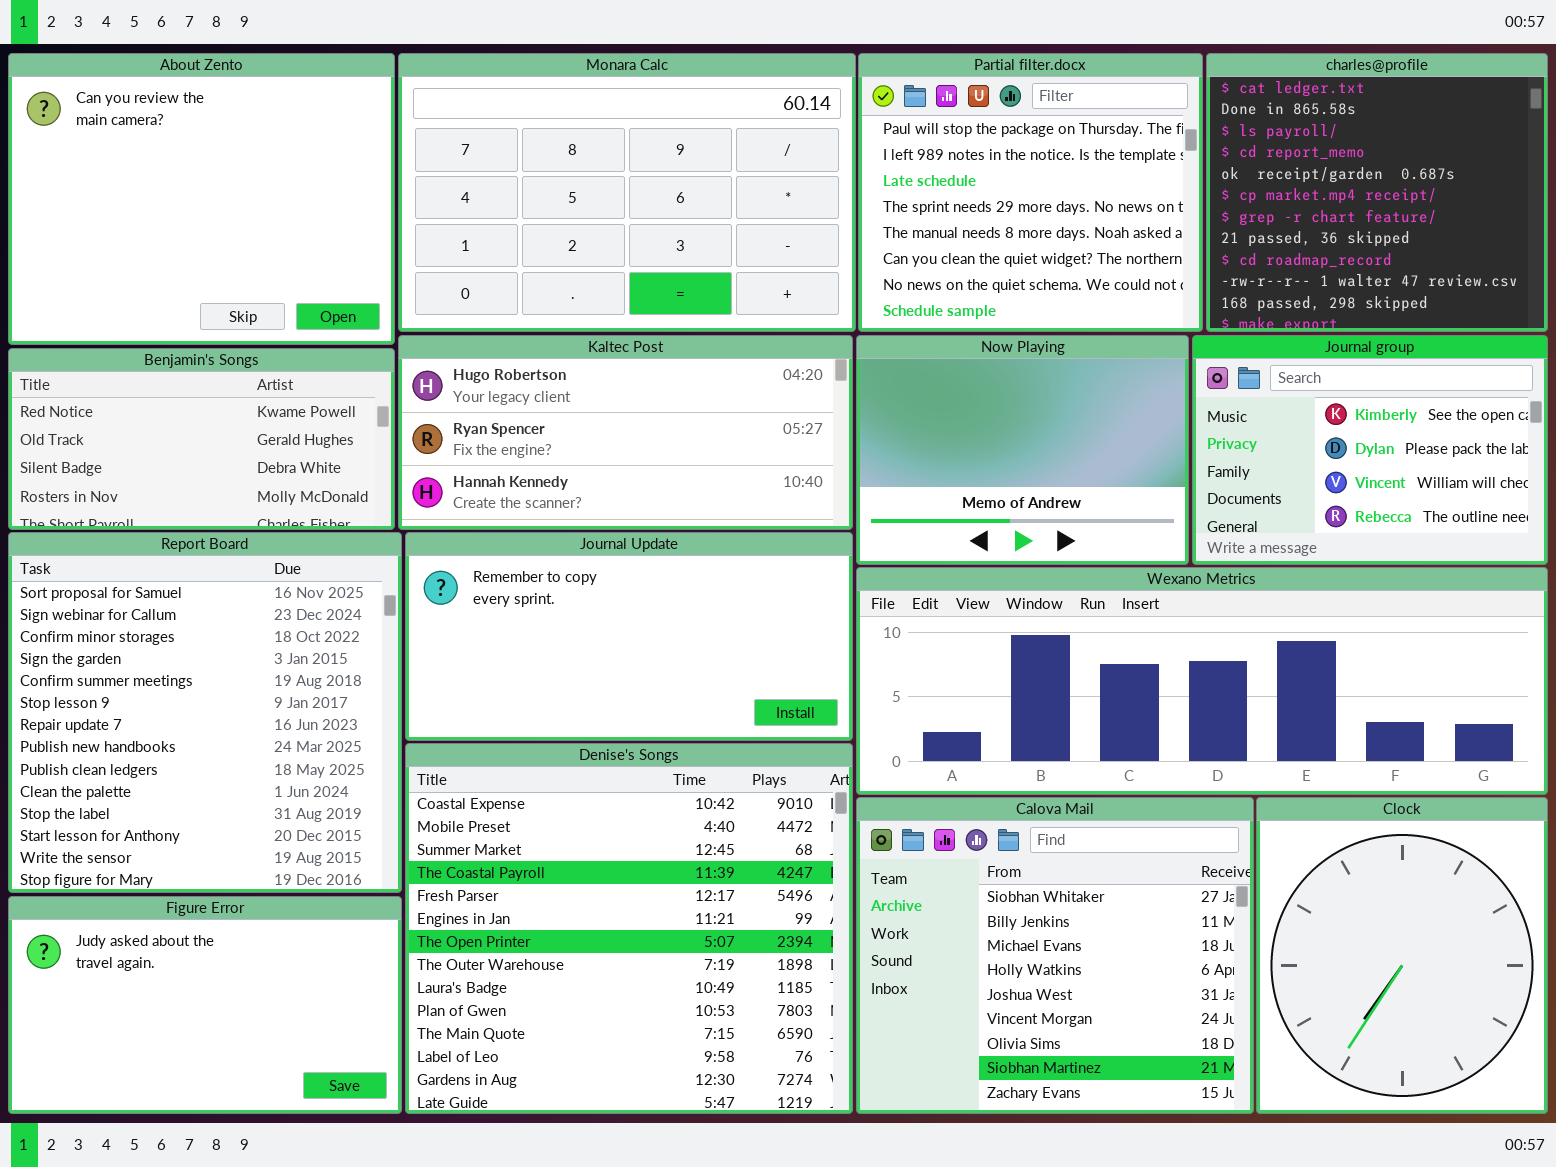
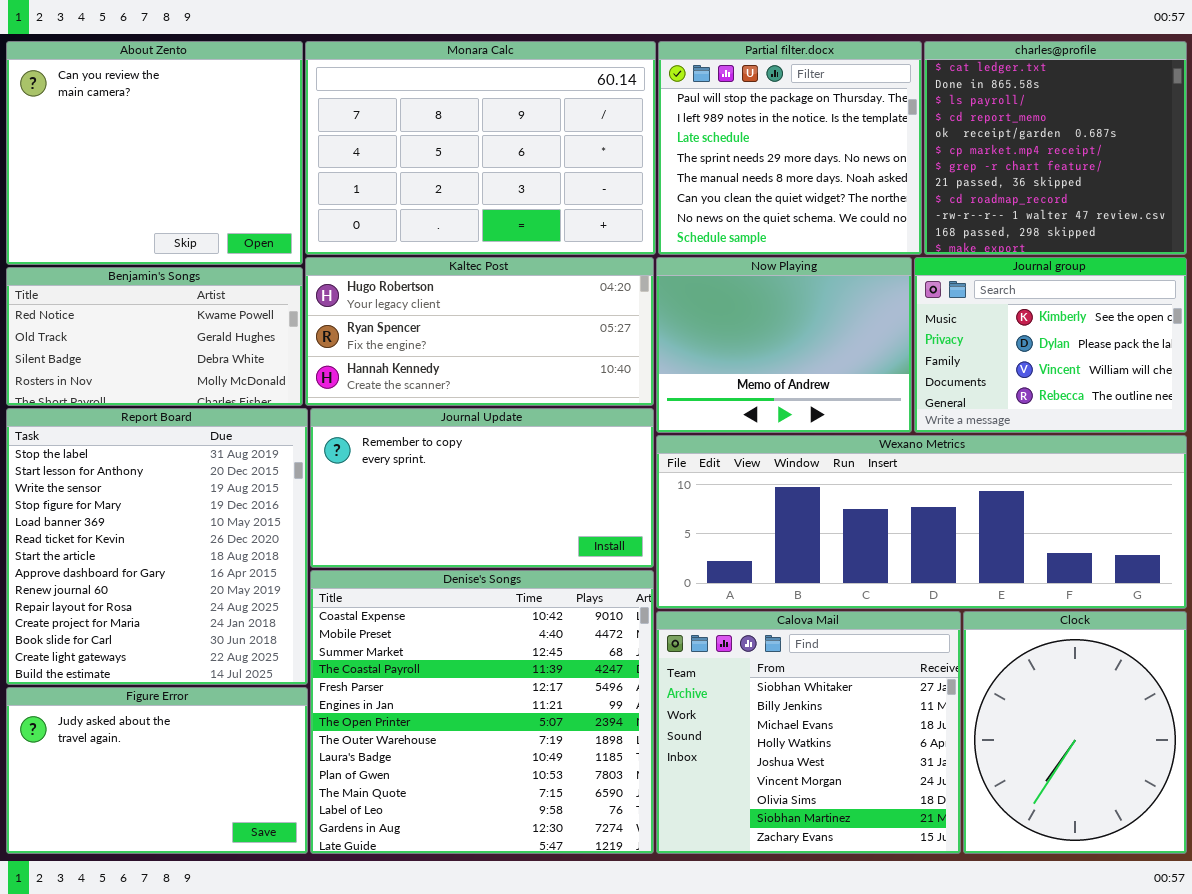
Report Board: [8,532,402,893] -> [6,408,308,685], scrolled down 10 rows

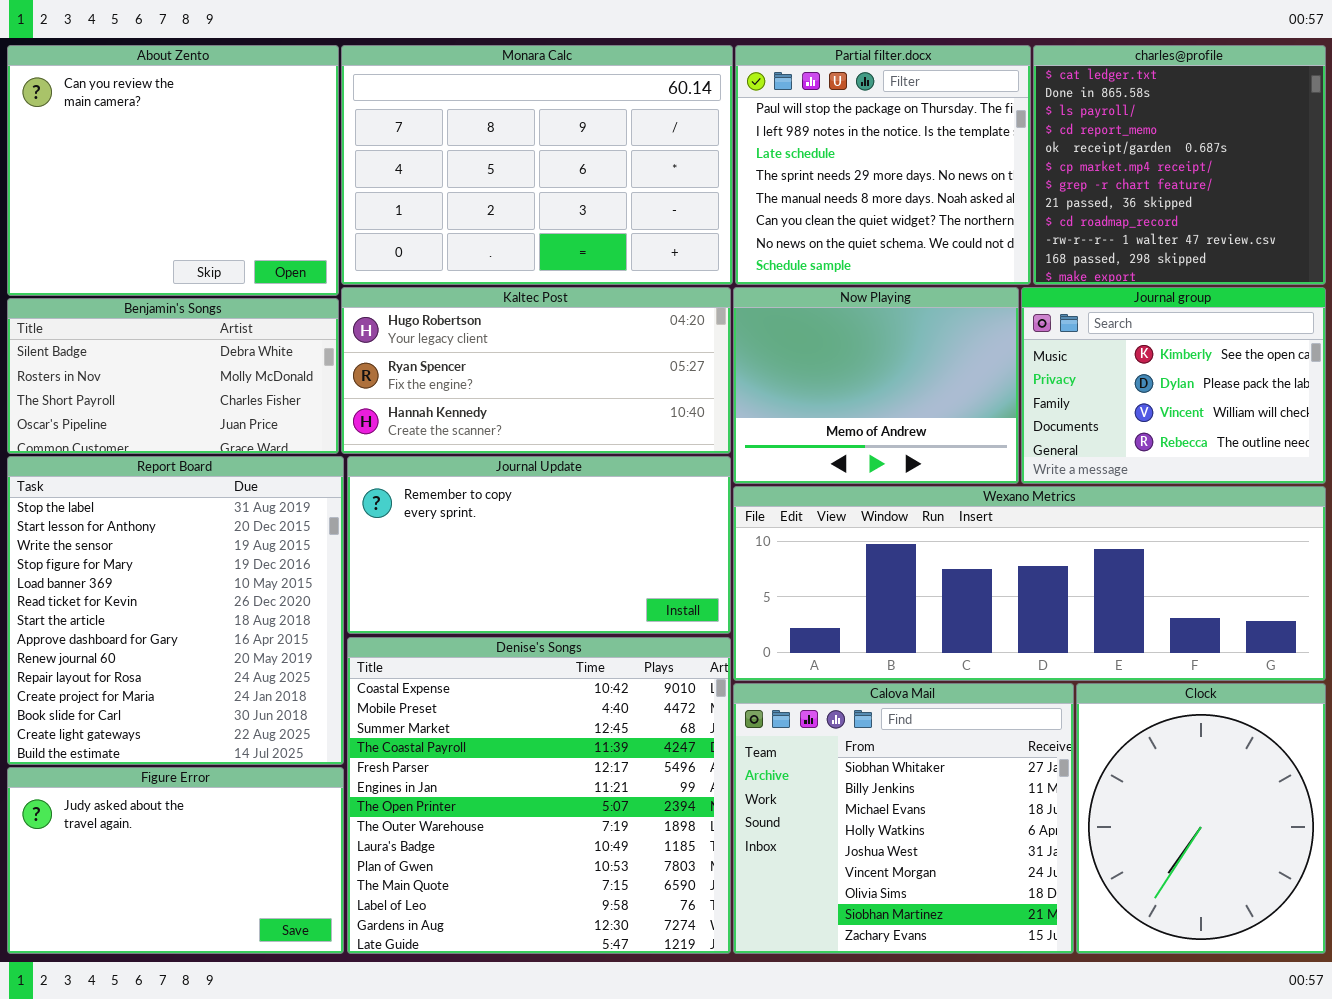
Benjamin's Songs: [6,267,303,406] -> [7,298,339,454], scrolled down 2 rows

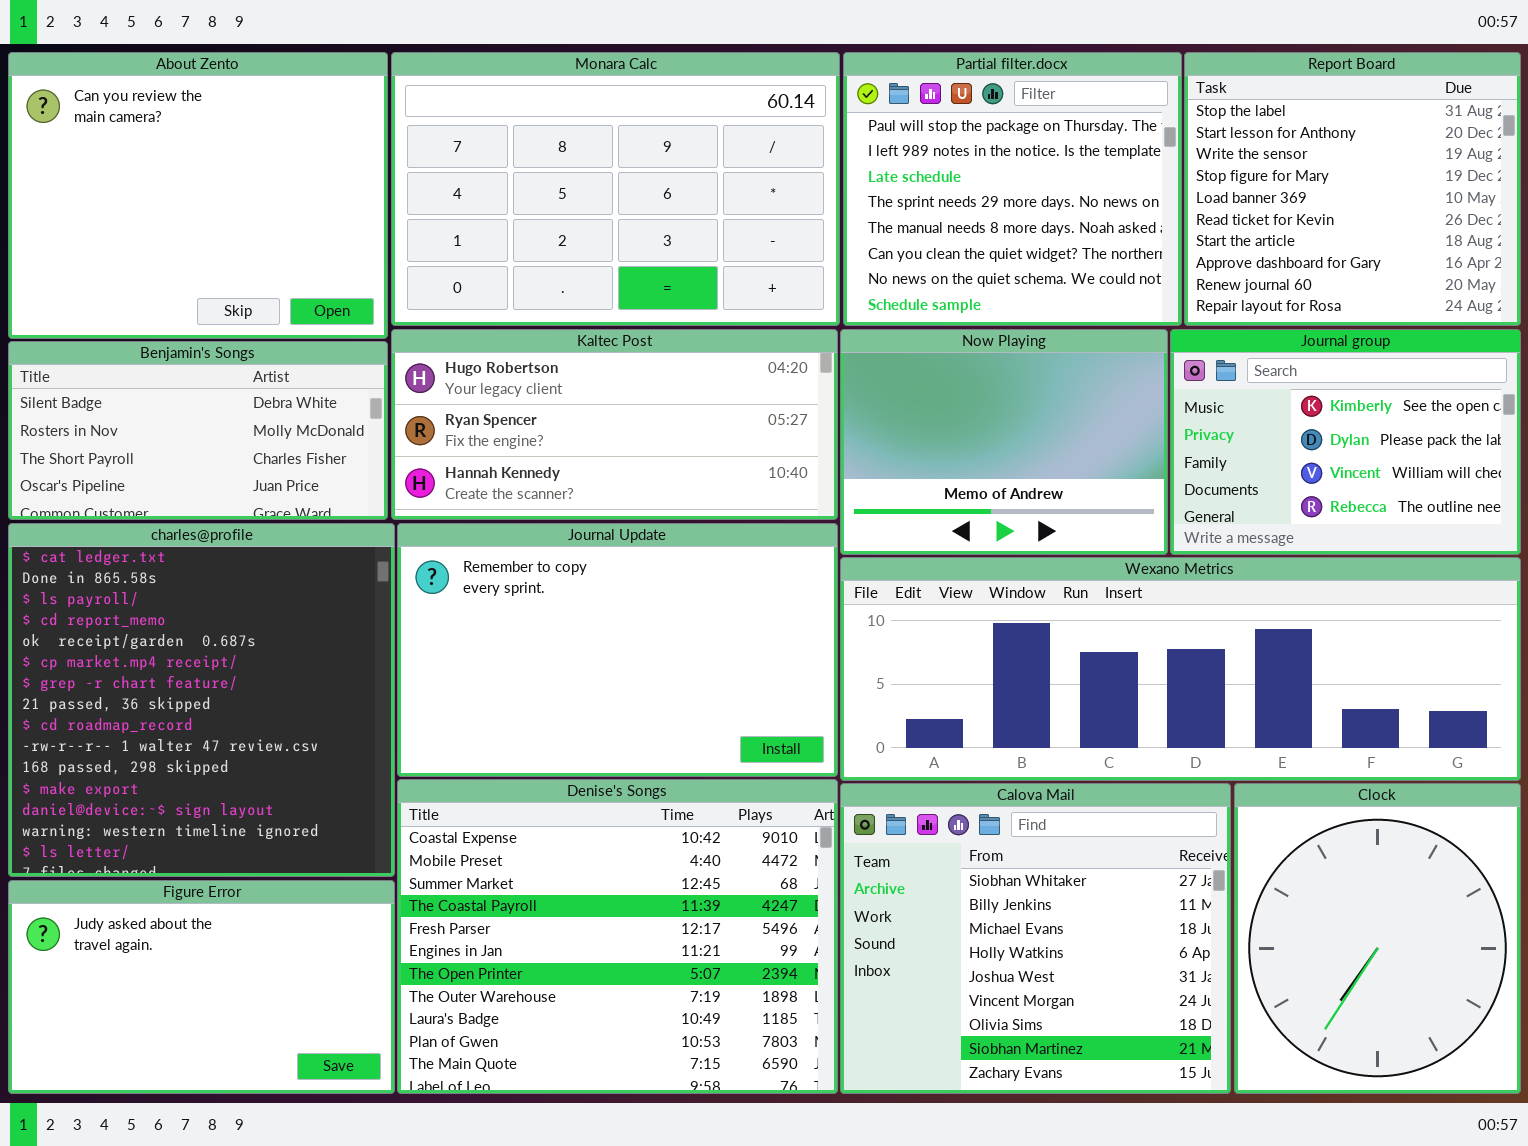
charles@profile: [1033,45,1326,285] -> [8,523,395,877], moved, resized
Report Board: [7,456,344,765] -> [1184,52,1521,326], moved, resized
Journal Update: [347,456,731,634] -> [397,523,838,777], resized
Denise's Songs: [347,637,731,954] -> [397,779,838,1094], resized

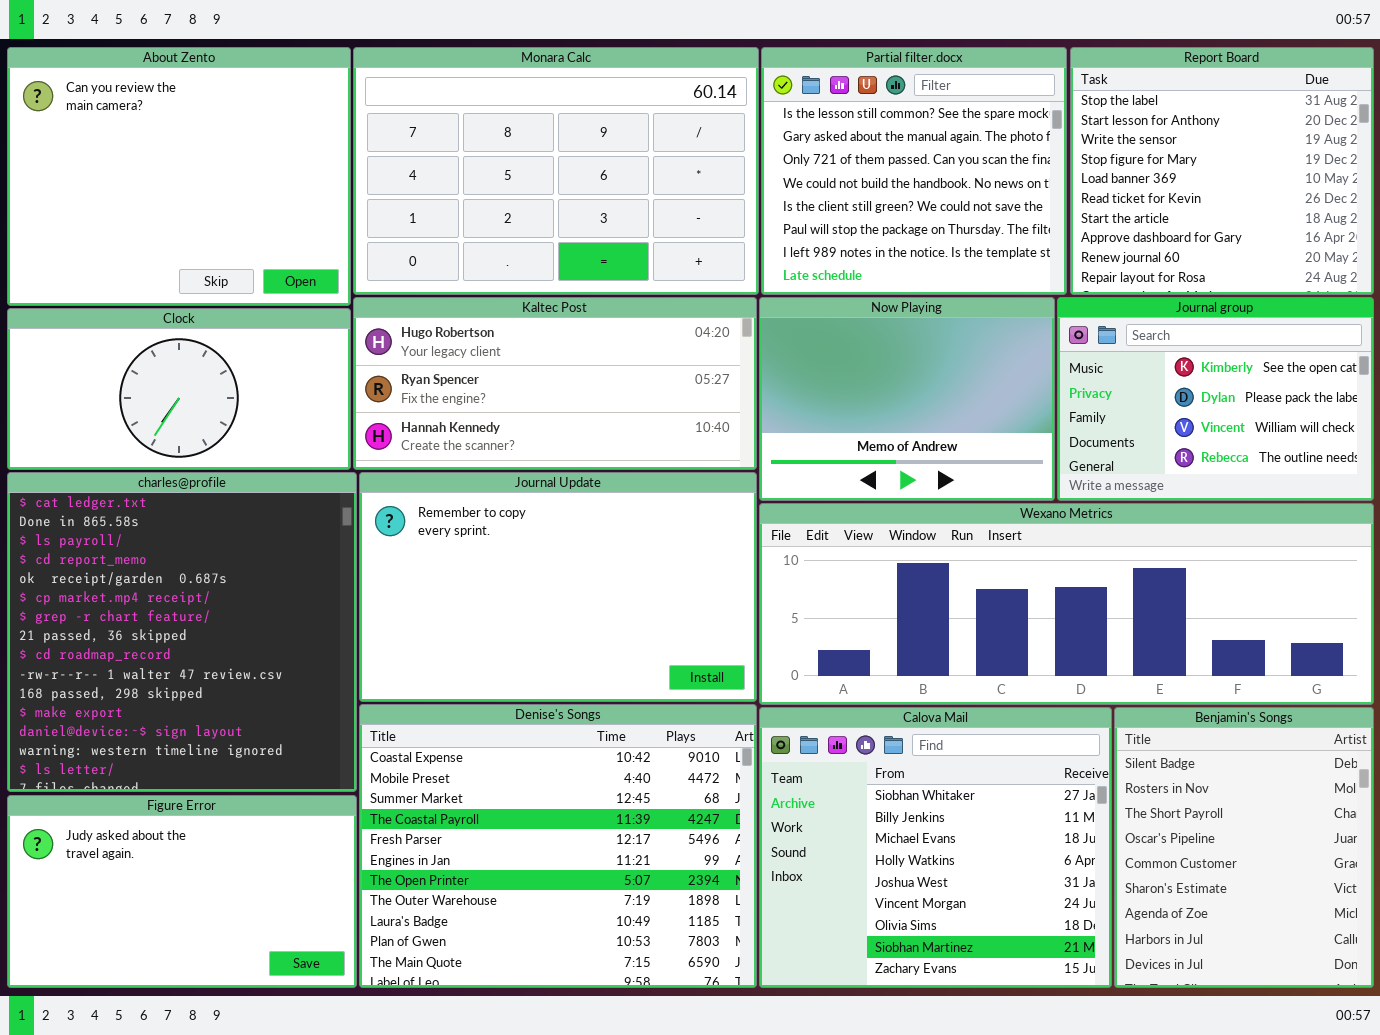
Partial filter.docx: [843,52,1182,326] -> [761,47,1067,295], scrolled up 5 rows
Benjamin's Songs: [8,341,388,520] -> [1114,707,1374,988], moved, resized
Clock: [1234,783,1521,1094] -> [7,308,351,470], moved, resized

